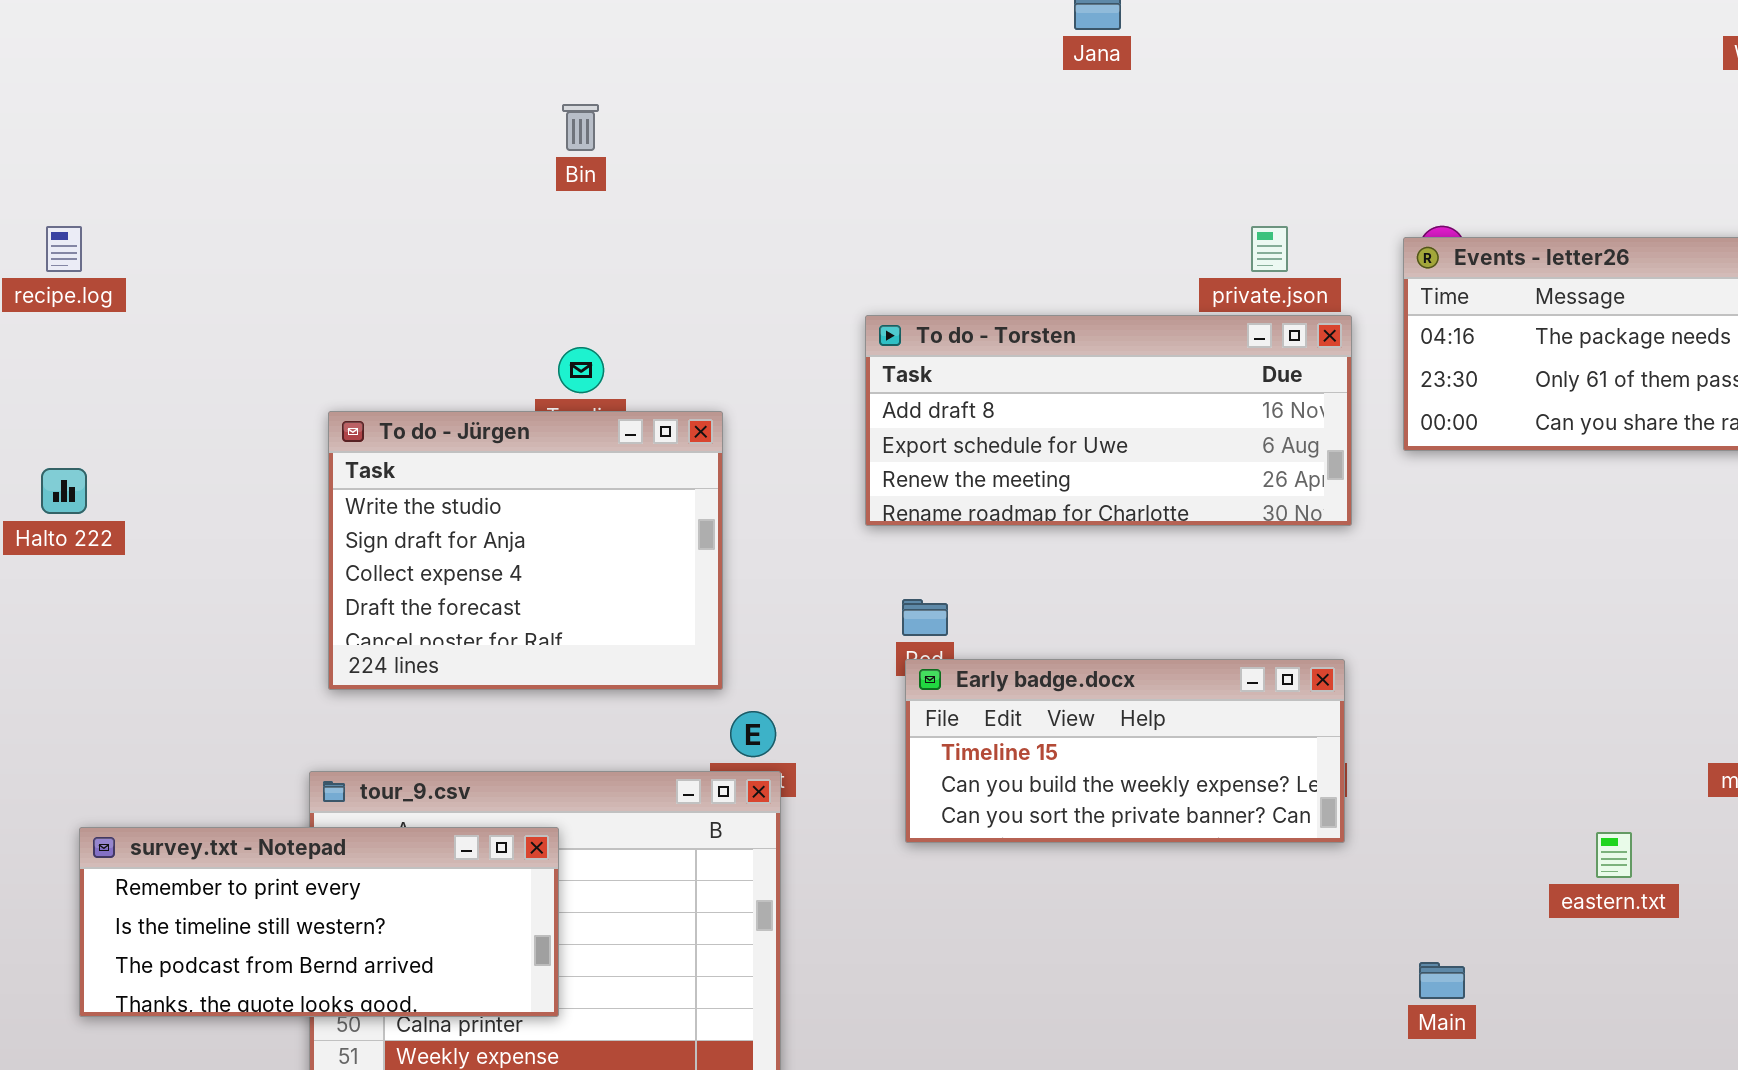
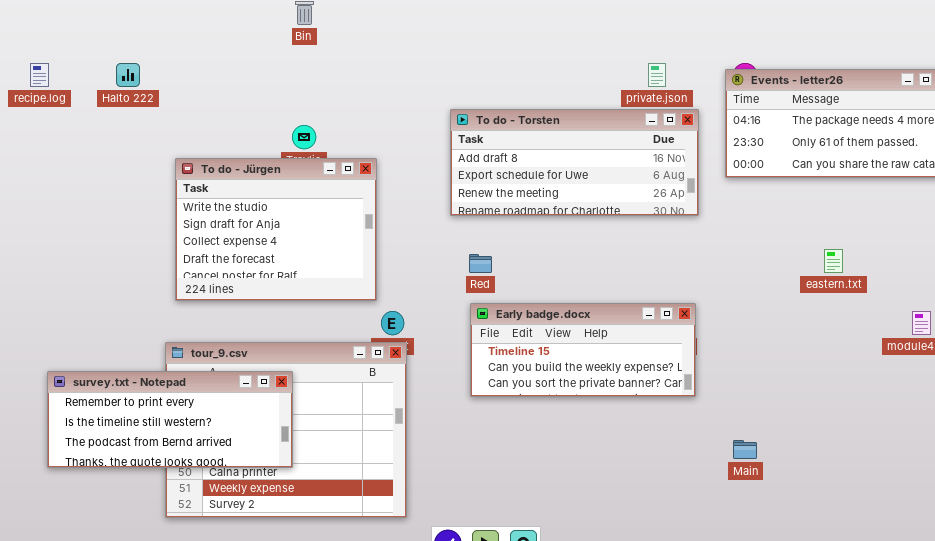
Halto 222: [41,468,87,514] -> [116,63,140,87], moved
Early badge.docx: [905,659,1345,843] -> [470,303,696,397], moved
eastern.txt: [1596,832,1632,878] -> [824,249,843,273], moved

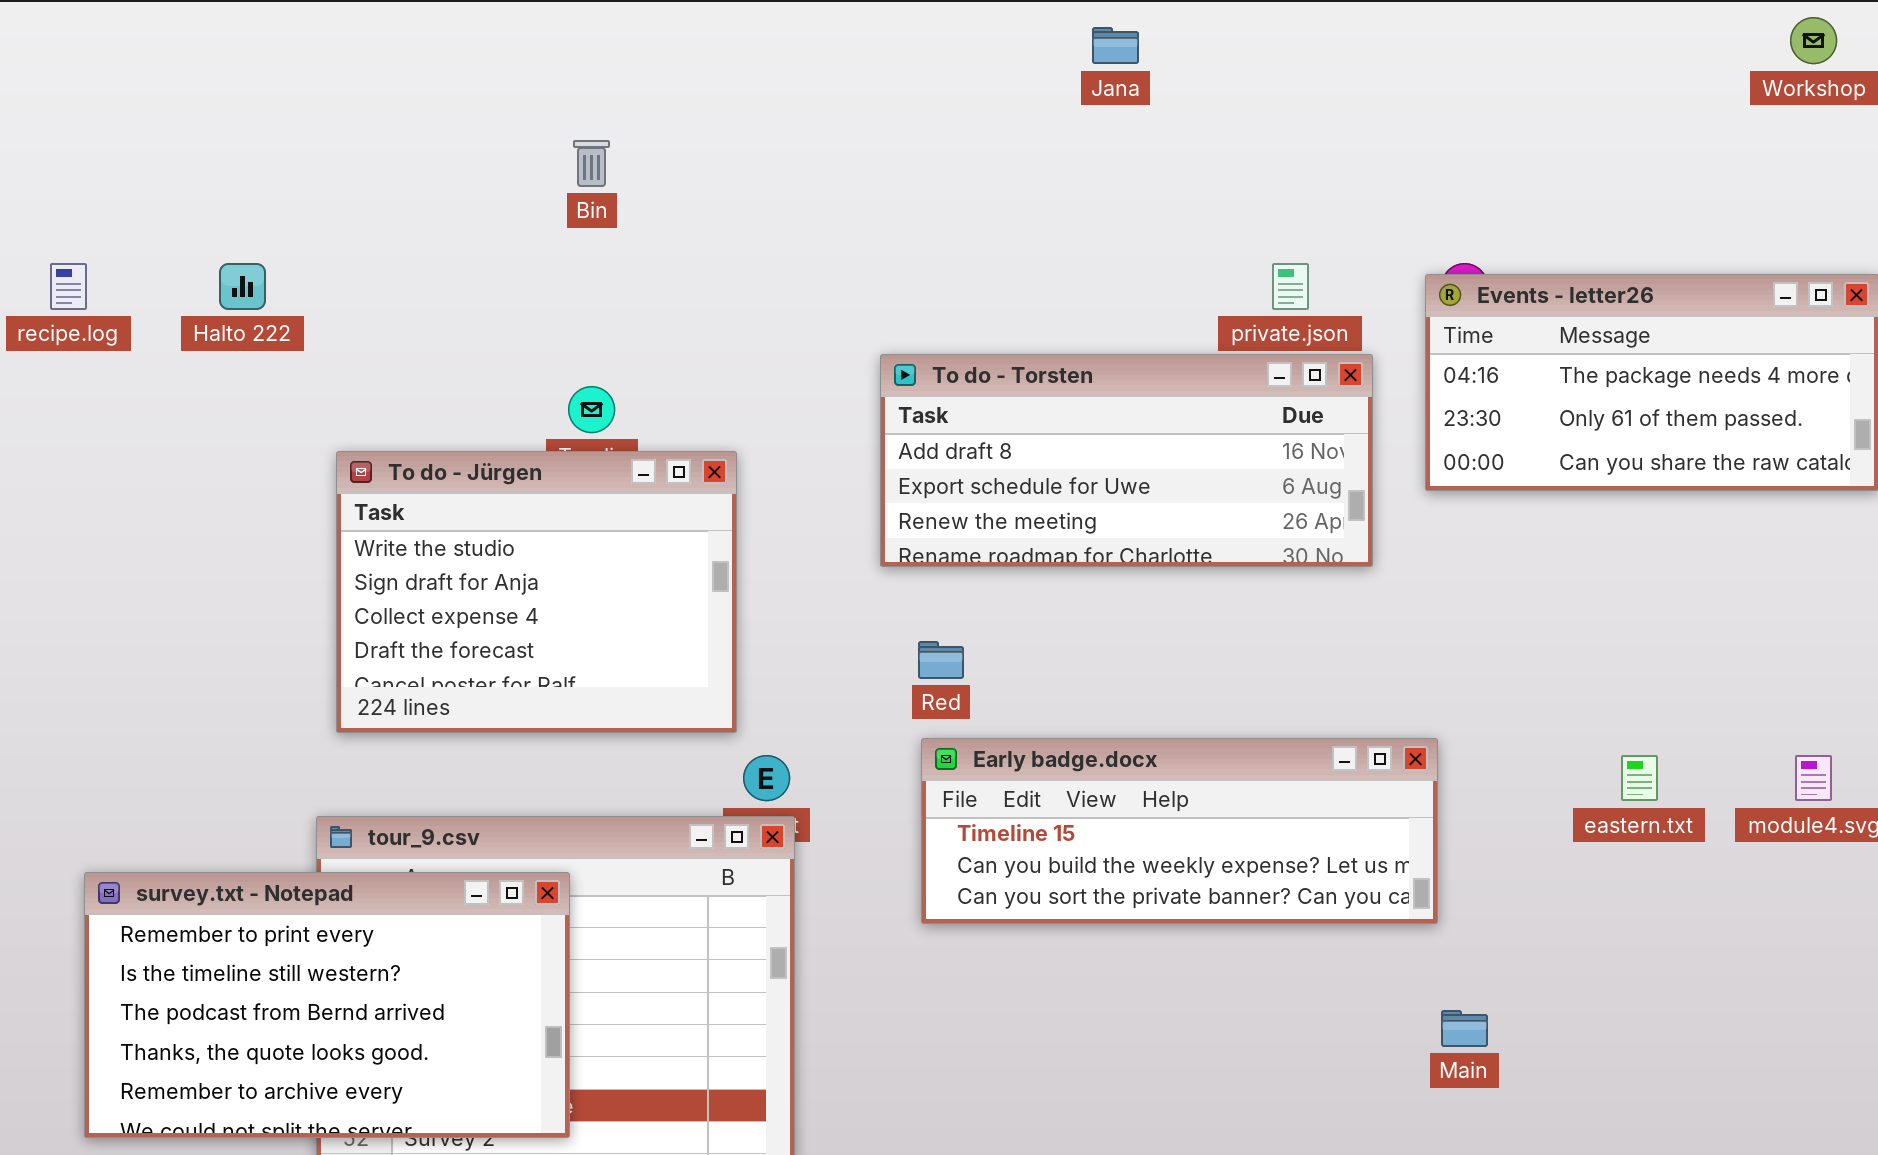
eastern.txt: [824,249,843,273] -> [1621,755,1658,801], moved
Early badge.docx: [470,303,696,397] -> [921,738,1438,924], resized
survey.txt - Notepad: [47,371,293,468] -> [84,872,570,1138], resized

